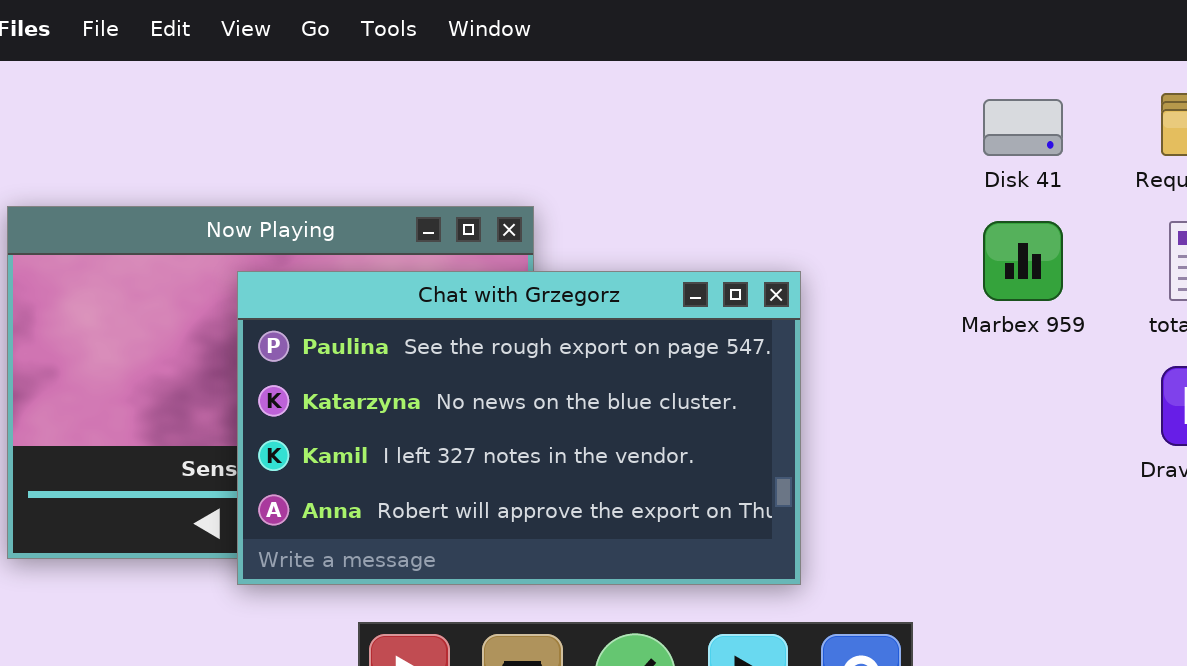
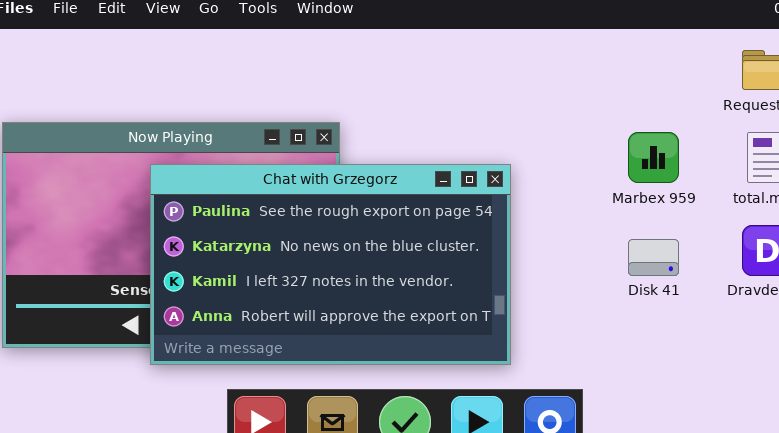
Disk 41: [983,99,1063,156] -> [628,239,679,276], moved

